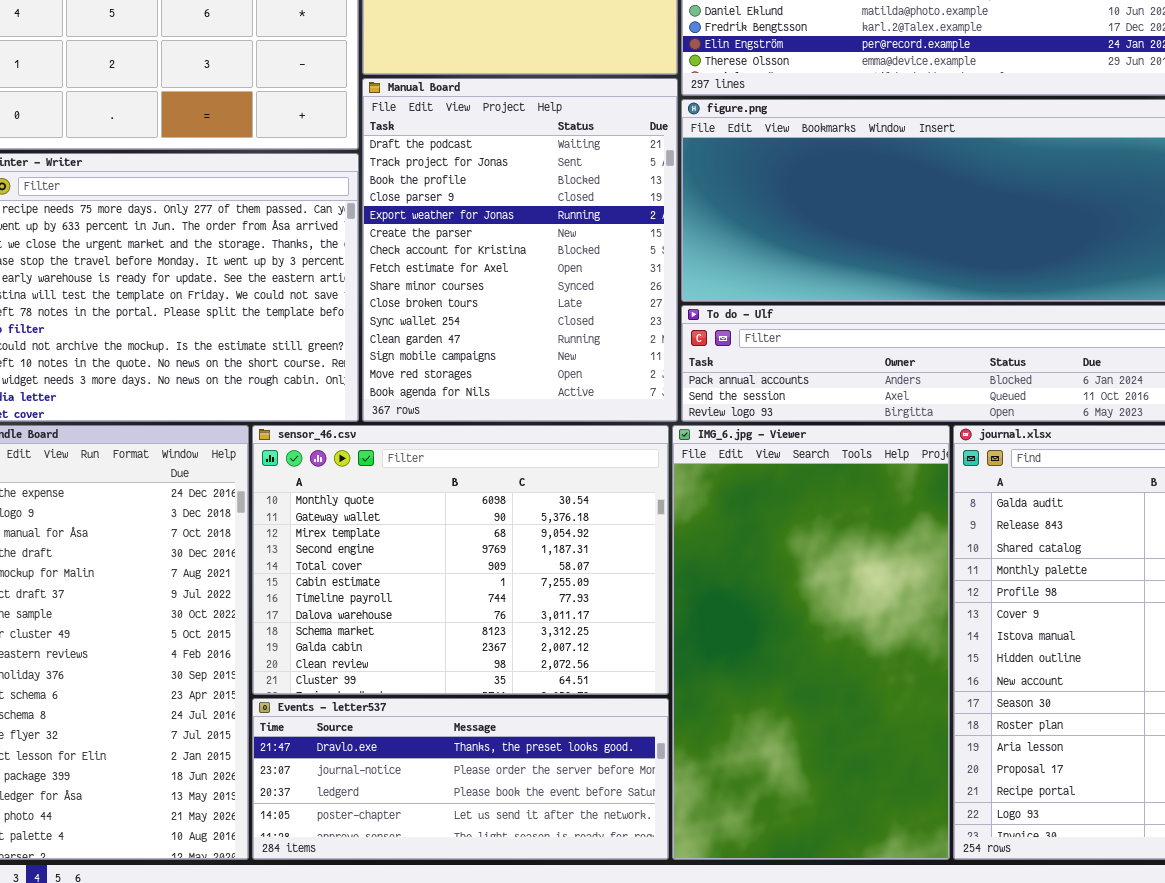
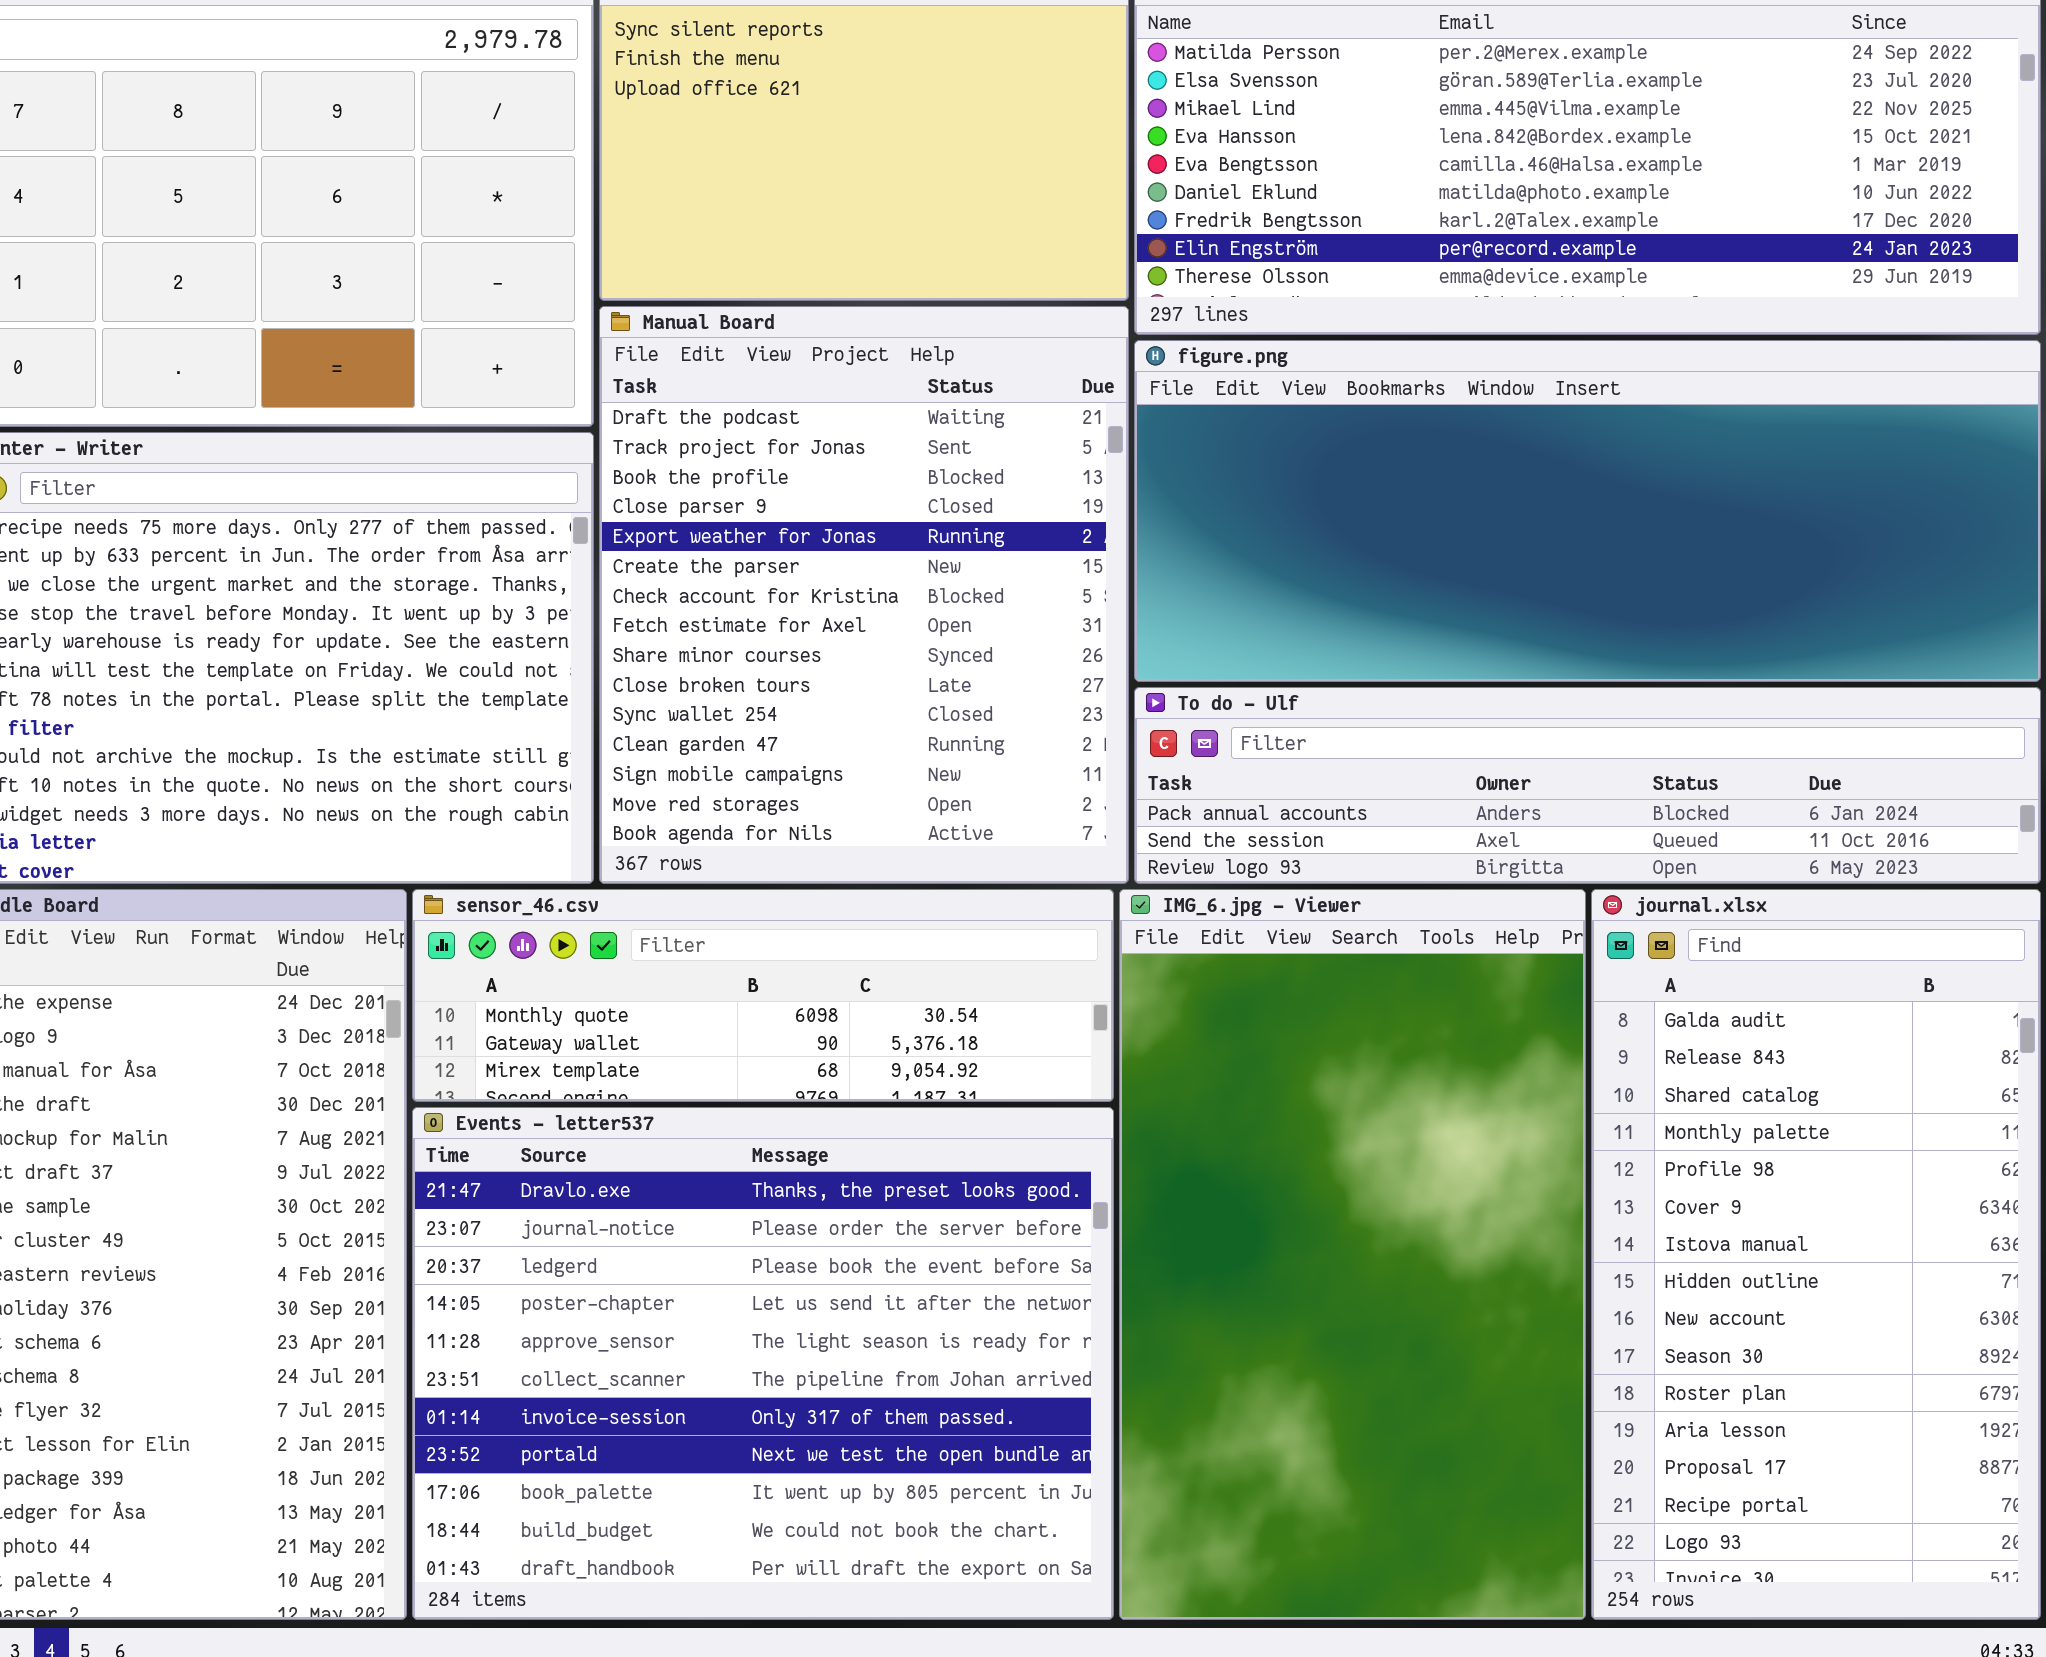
sensor_46.csv: [252,425,669,695] -> [412,889,1114,1102], resized
Events - letter537: [252,698,669,860] -> [412,1107,1114,1620], resized

